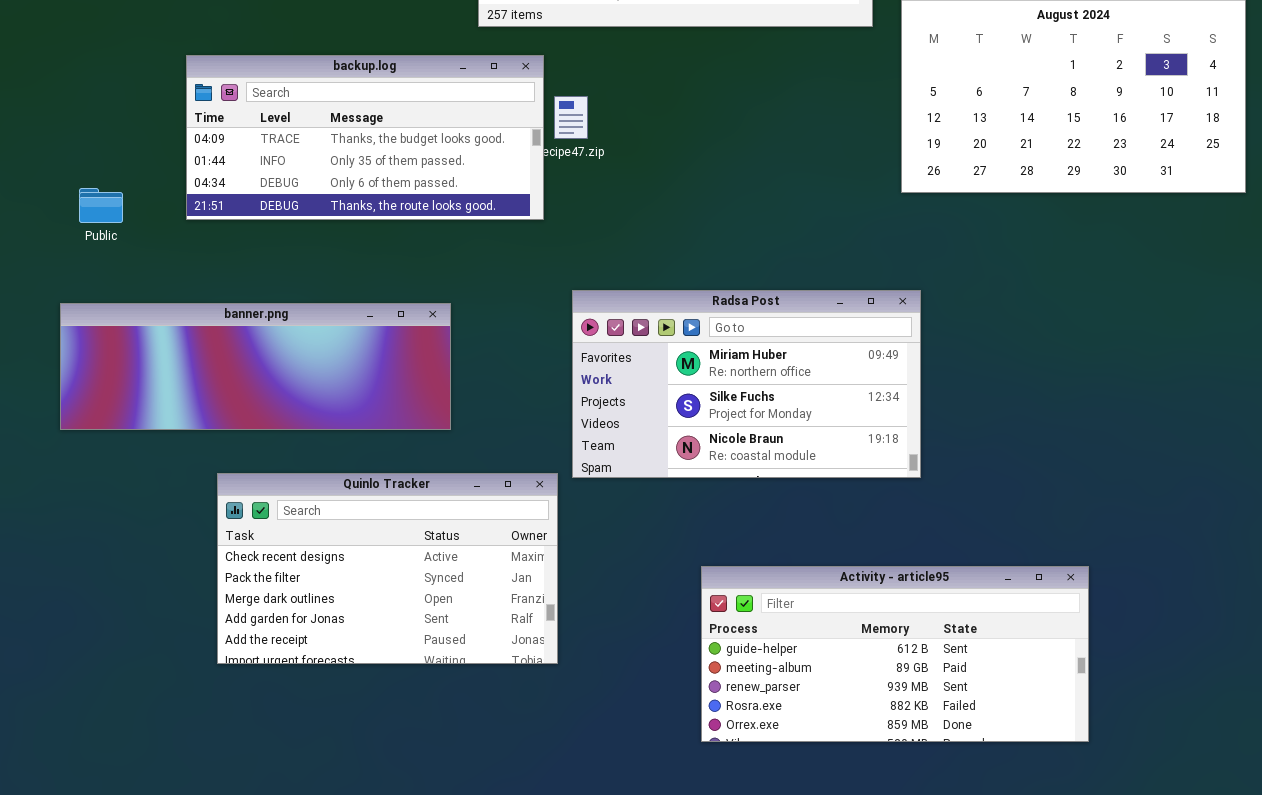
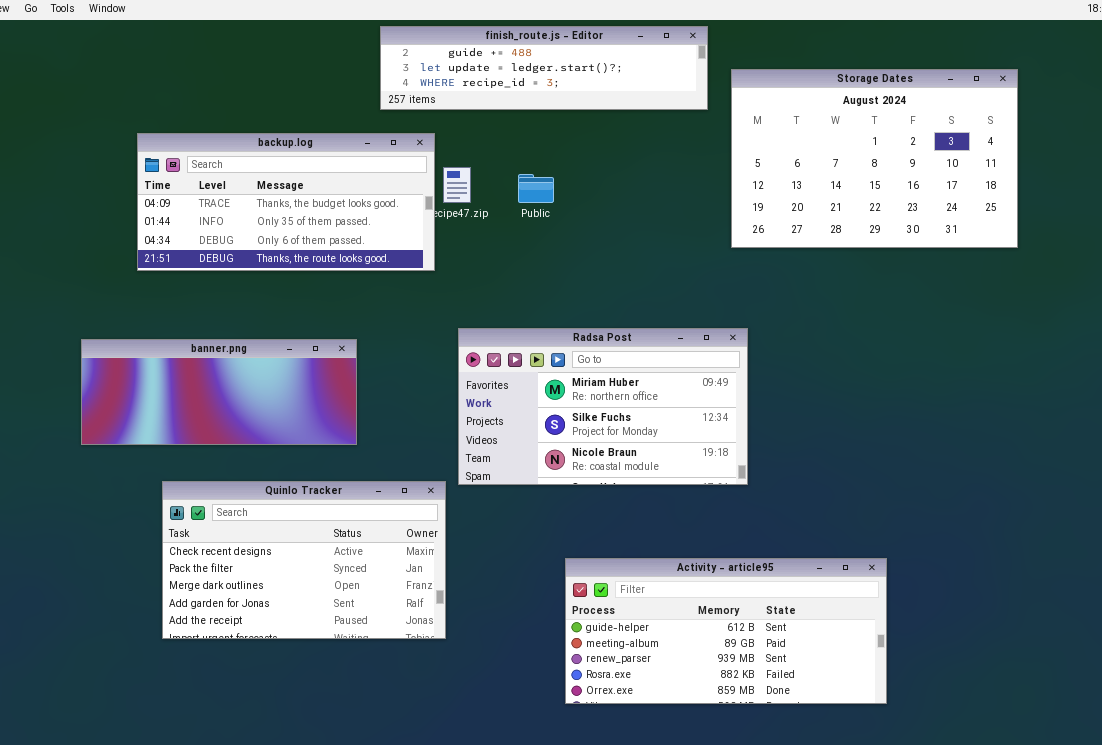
Public: [79,188,123,223] -> [518,174,554,203], moved
banner.png: [60,303,451,430] -> [81,339,357,445], resized

